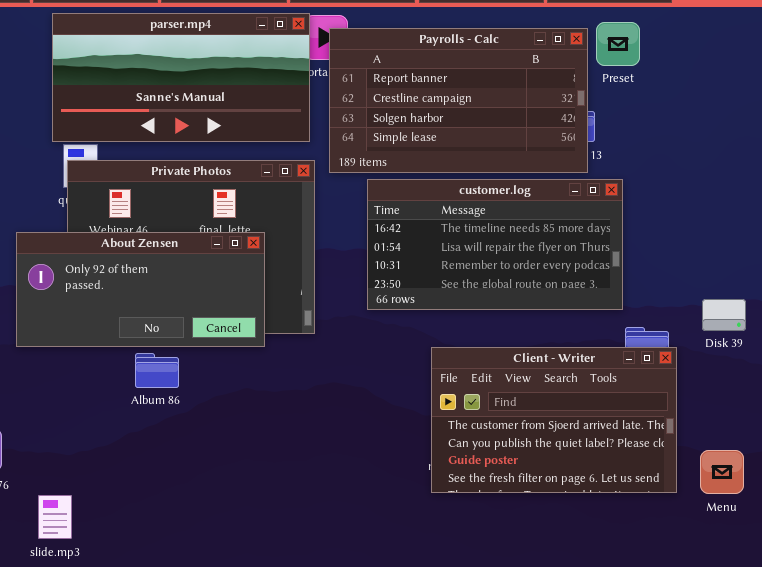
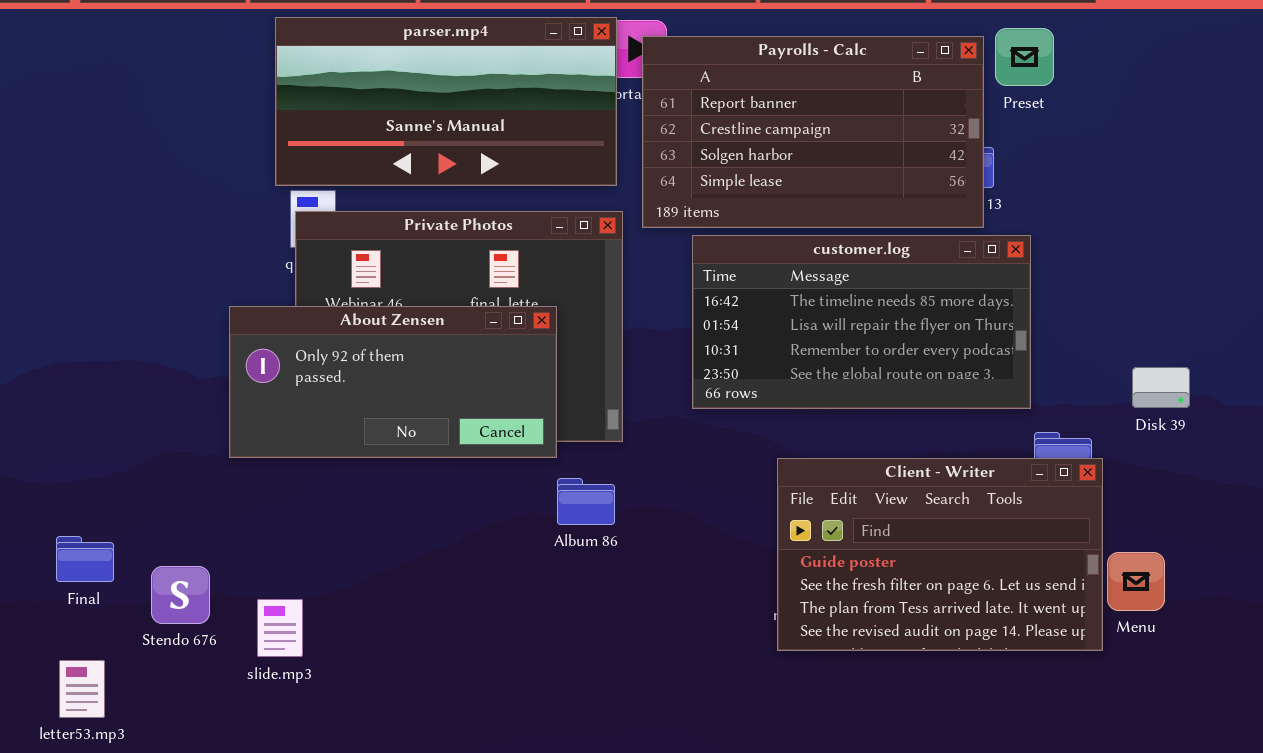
Disk 39: [702,299,746,331] -> [1132,367,1190,408], moved
Client - Writer: [431,347,677,493] -> [777,458,1103,651], scrolled down 2 rows
Album 86: [135,353,179,388] -> [557,478,615,525], moved
Menu: [700,450,744,494] -> [1107,552,1165,611], moved
slide.mp3: [38,495,72,539] -> [257,599,303,657], moved

